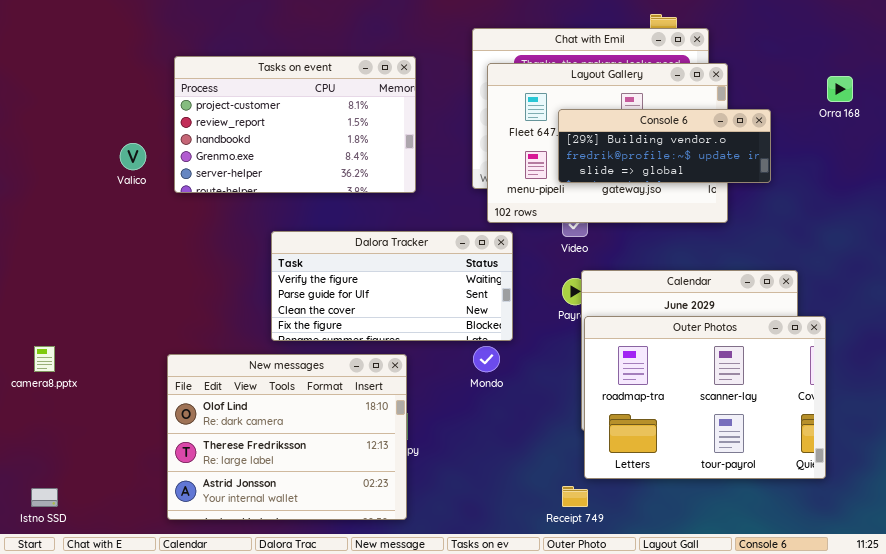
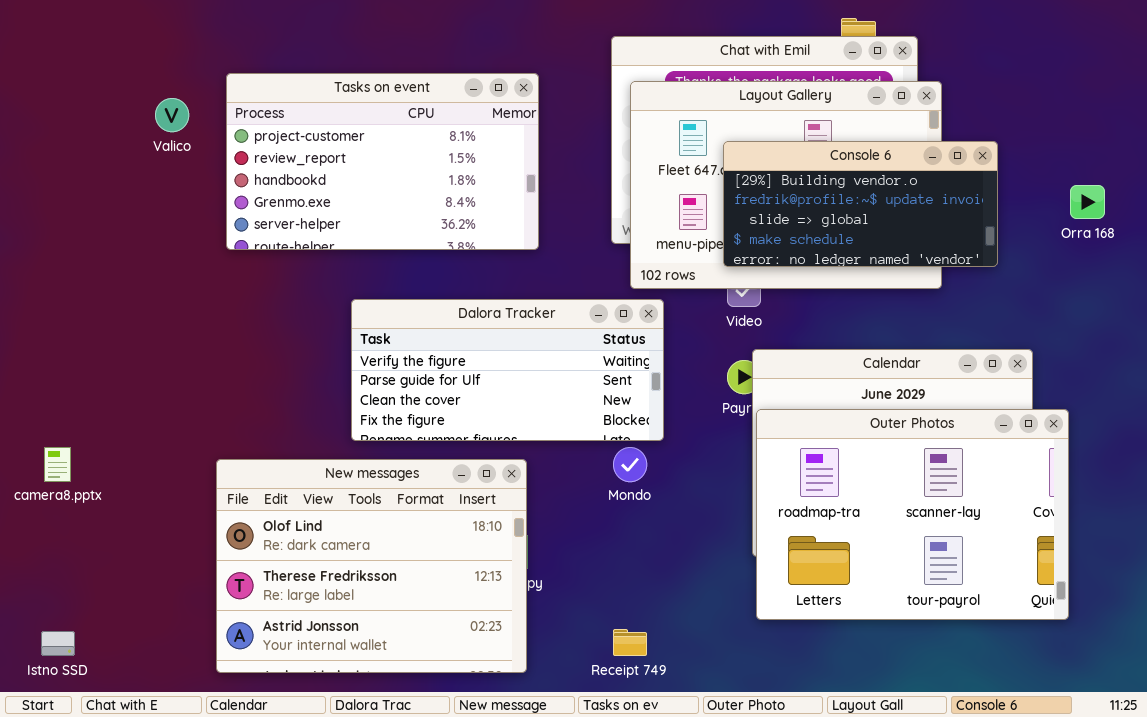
Orra 168: [827,76,853,102] -> [1070,185,1105,219], moved
Console 6: [558,109,771,183] -> [723,141,998,267], resized
Valico: [120,143,146,170] -> [155,98,189,132], moved
Receipt 749: [562,486,588,507] -> [613,629,647,656], moved

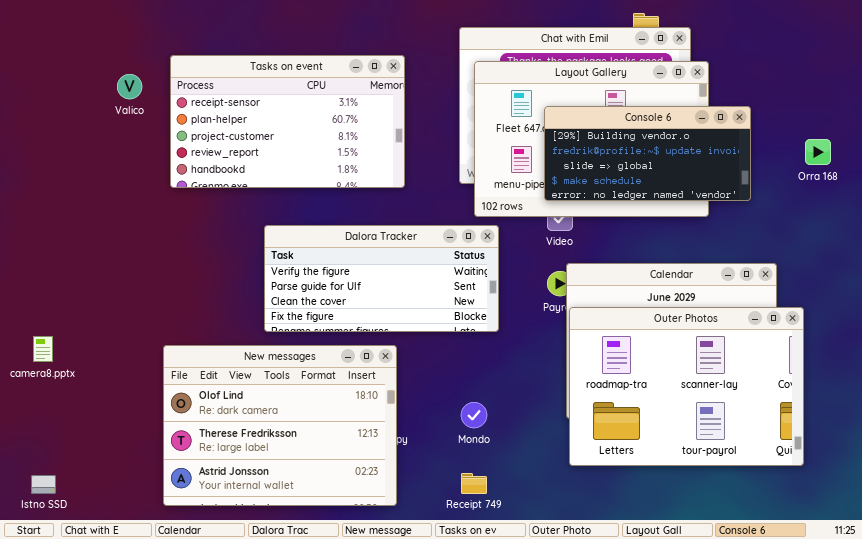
Tasks on event: [226,73,539,250] -> [170,55,405,188], scrolled up 2 rows
Mondo: [613,447,647,482] -> [461,402,487,428], moved

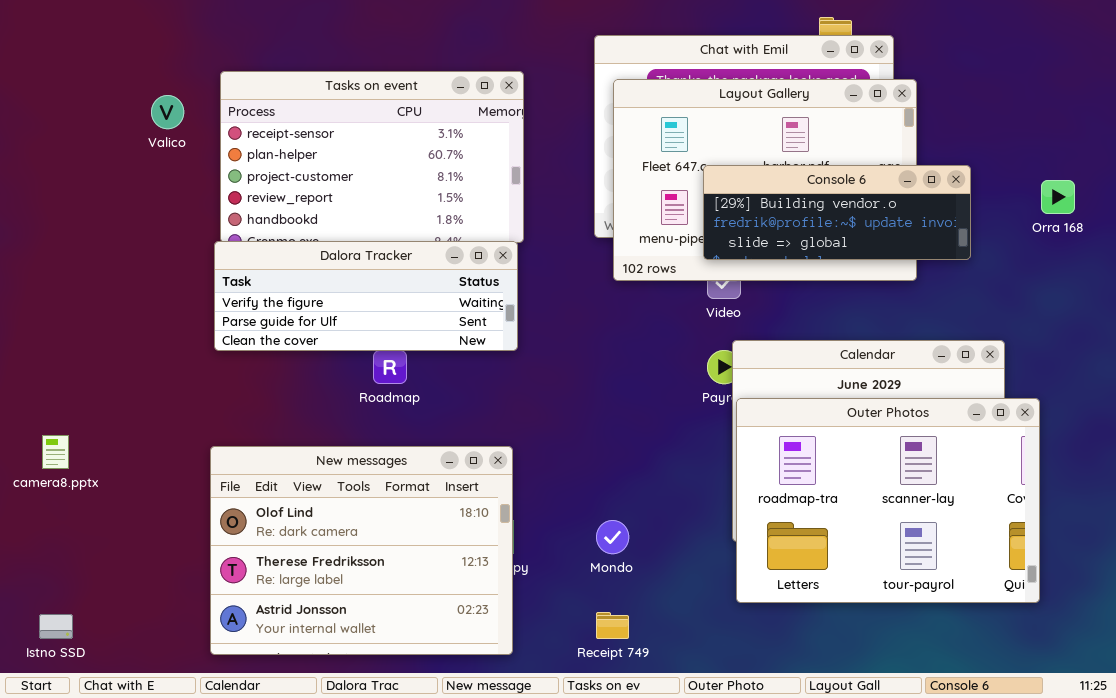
Console 6: [544,106,751,201] -> [703,165,971,260], resized
Dalora Tracker: [264,225,499,332] -> [214,241,518,351], moved, resized

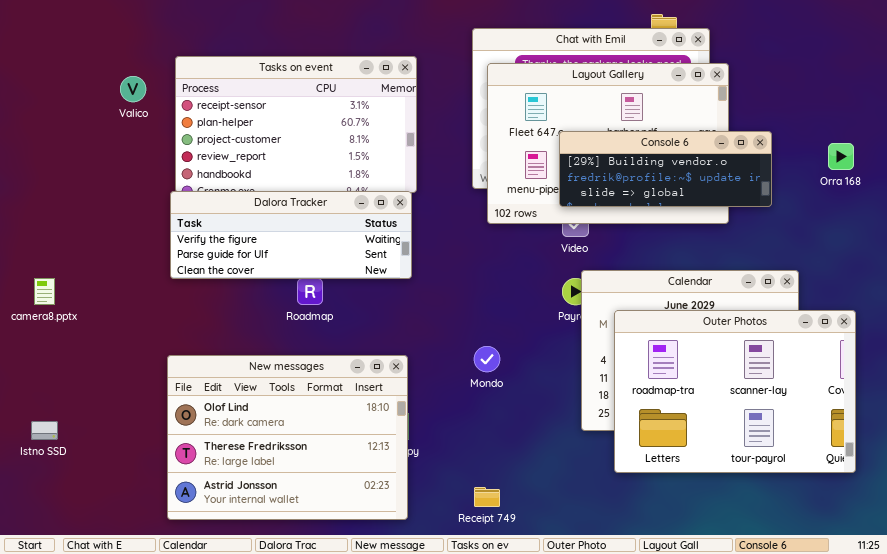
Outer Photos: [736,398,1040,603] -> [614,310,856,473], moved
camera8.pptx: [42,435,69,469] -> [34,278,55,305], moved
Mondo: [596,520,629,554] -> [474,346,500,372], moved
Istno SSD: [39,614,73,639] -> [31,421,58,440], moved

